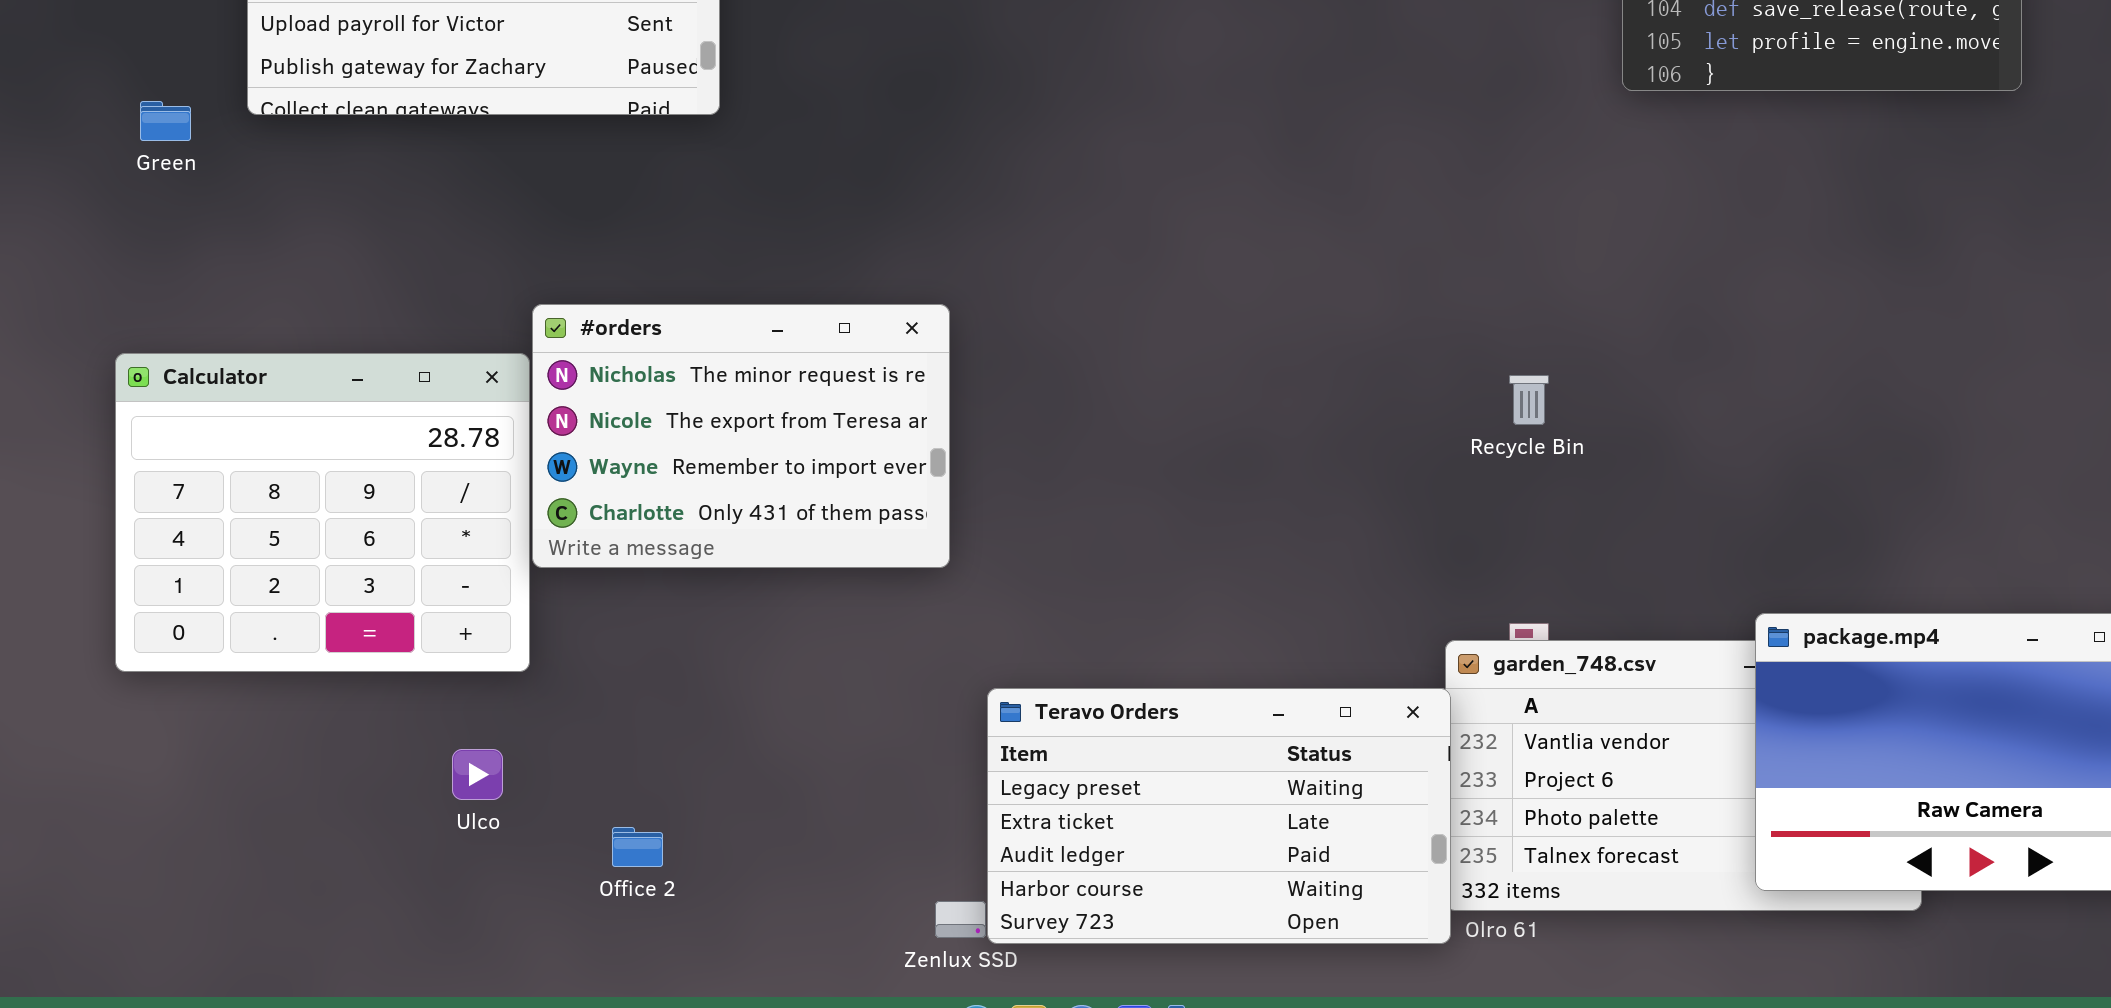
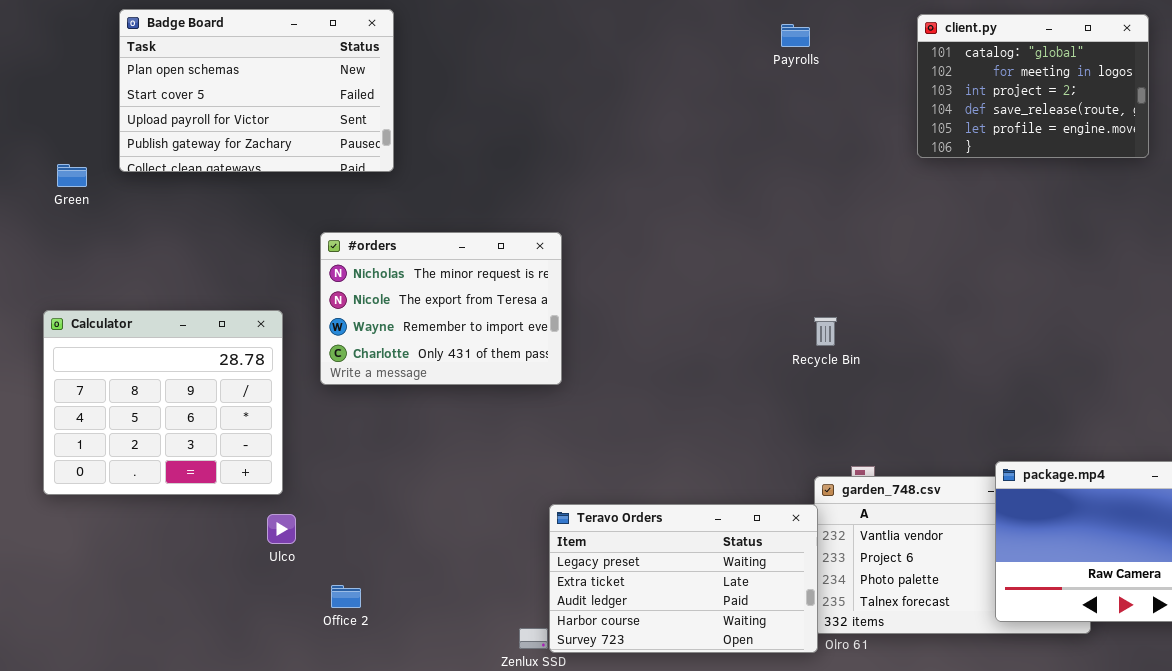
#orders: [532,304,950,568] -> [320,232,562,385], moved
Recycle Bin: [1509,375,1549,425] -> [814,317,837,346], moved
Ulco: [452,749,503,800] -> [267,514,296,544], moved

